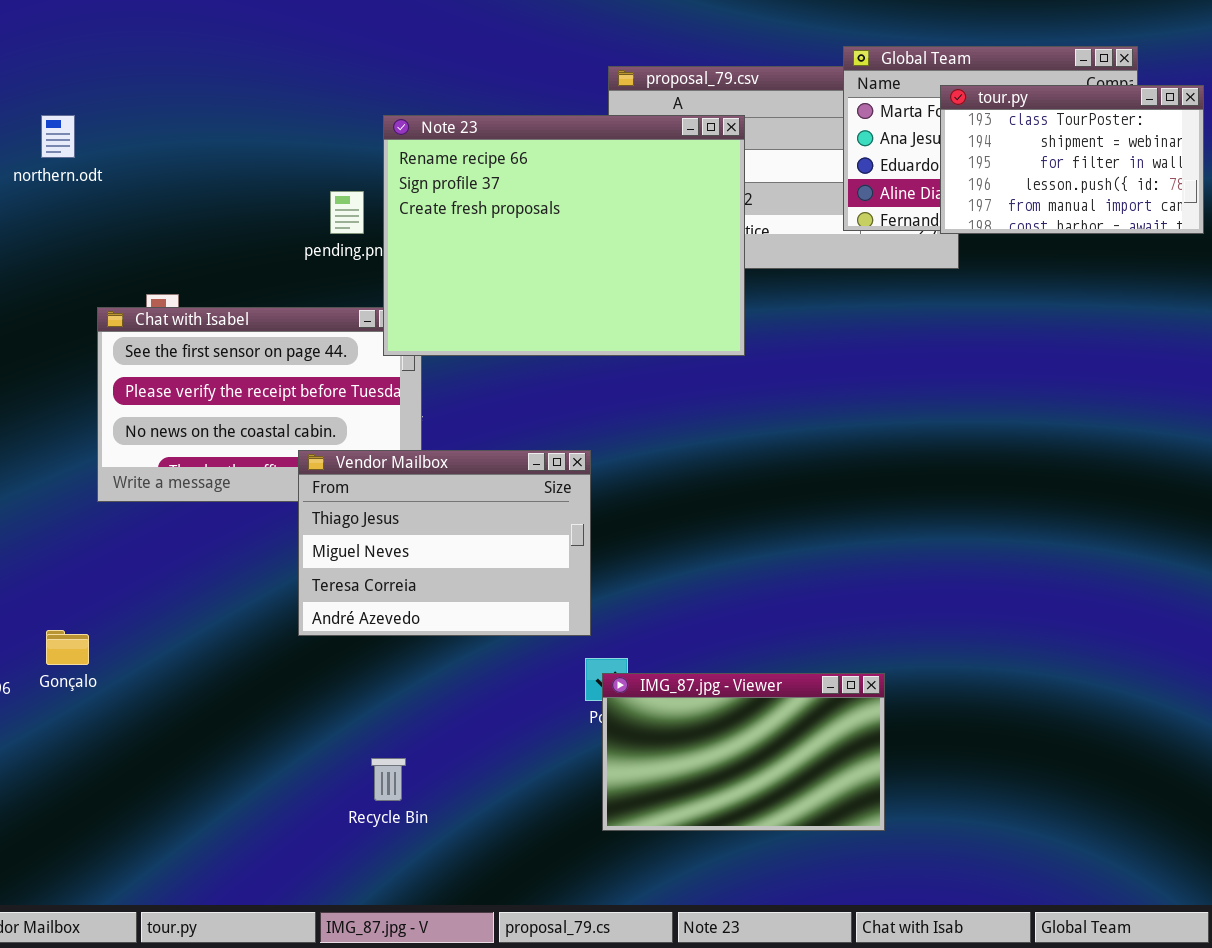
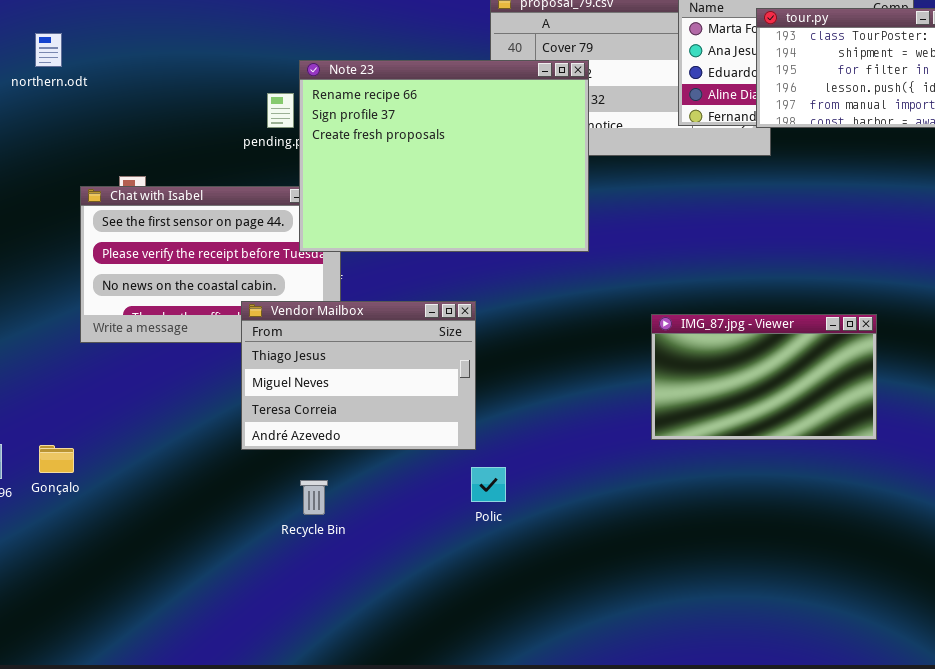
Note 23: [383,115,745,356] -> [299,60,589,252], moved
IMG_87.jpg - Viewer: [602,673,885,831] -> [651,314,877,440], moved
Recycle Bin: [371,758,406,801] -> [300,480,328,515], moved

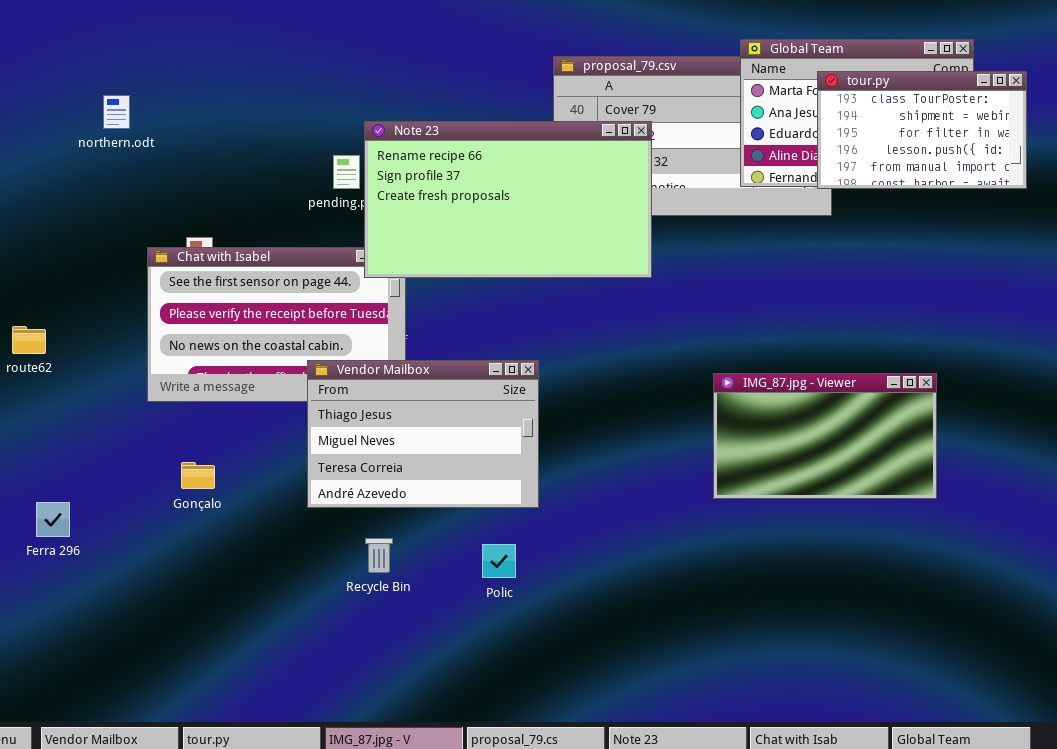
Note 23: [299,60,589,252] -> [364,121,652,278], resized
Gonçalo: [39,445,74,473] -> [181,462,215,489], moved
Polic: [471,467,506,502] -> [482,544,516,578], moved

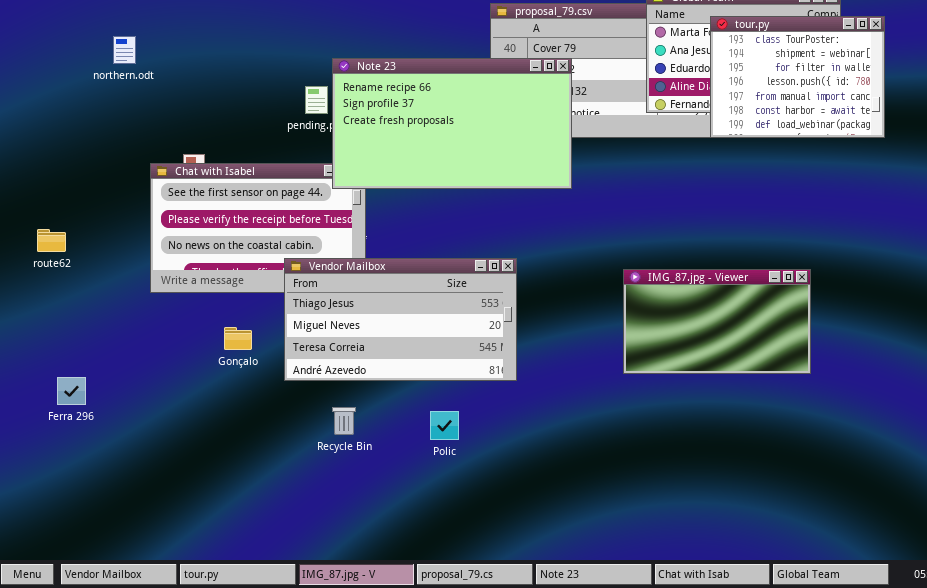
tour.py: [817,71,1027,189] -> [710,16,885,138], resized
Vendor Mailbox: [307,360,539,508] -> [284,258,517,381], resized
Gonçalo: [181,462,215,489] -> [224,327,252,350], moved

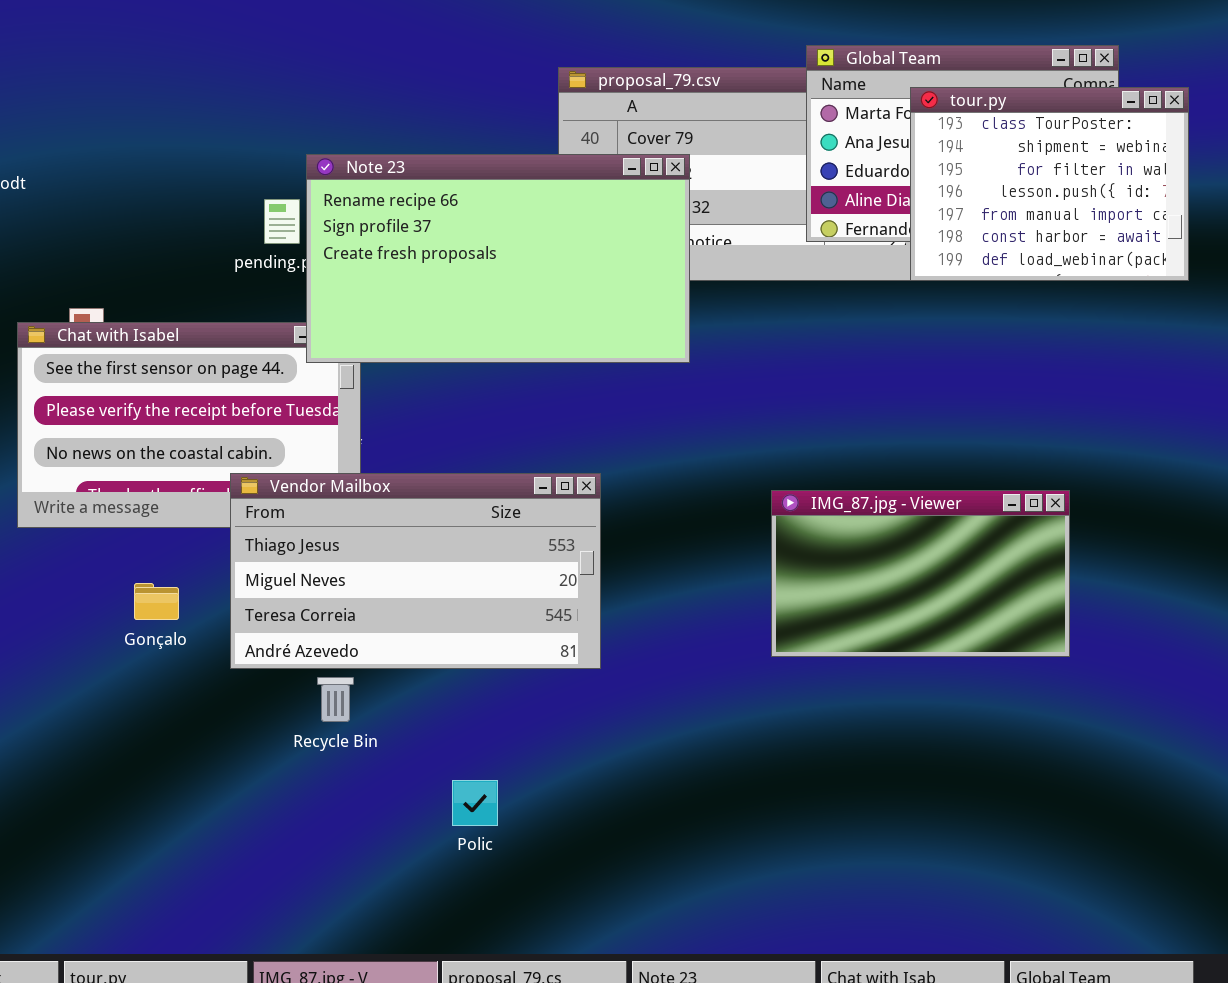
Recycle Bin: [332,407,356,435] -> [317,677,354,722], moved
Polic: [430,411,459,440] -> [452,780,498,826], moved

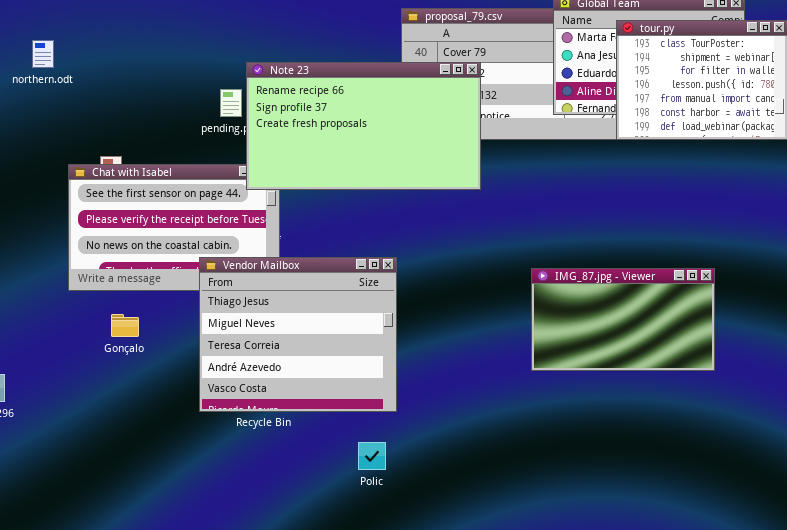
Vendor Mailbox: [230,473,601,669] -> [199,257,397,412], resized
Gonçalo: [134,583,179,620] -> [111,314,139,337], moved
Polic: [452,780,498,826] -> [358,442,386,470], moved

